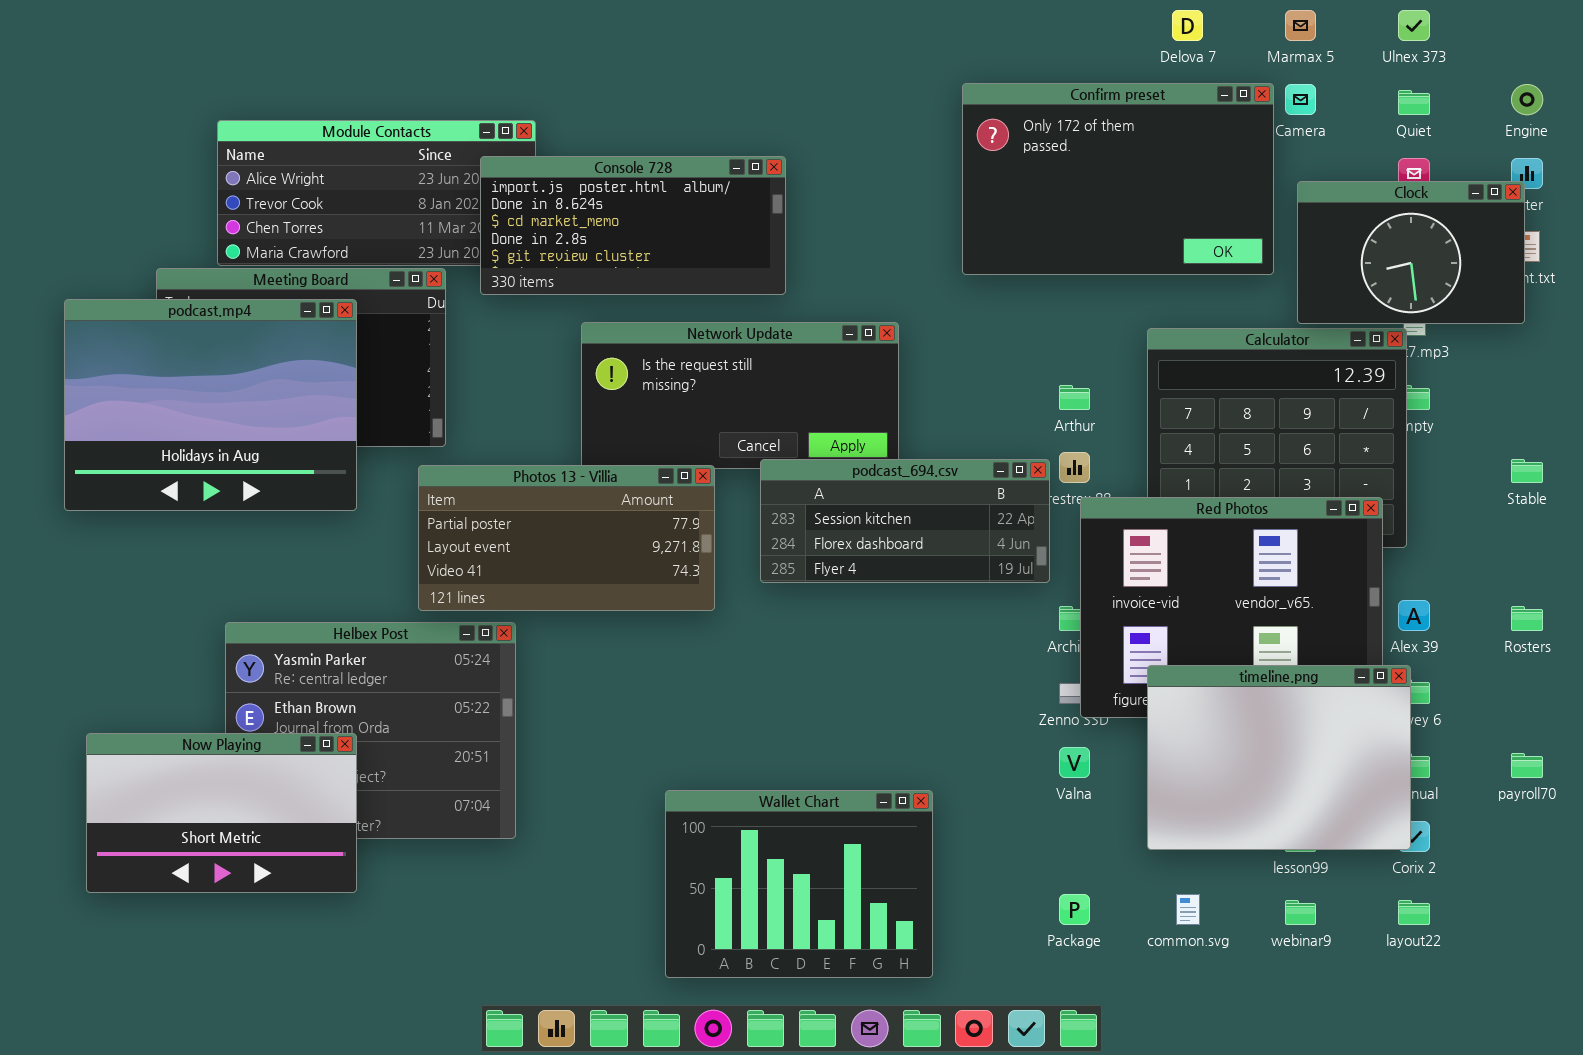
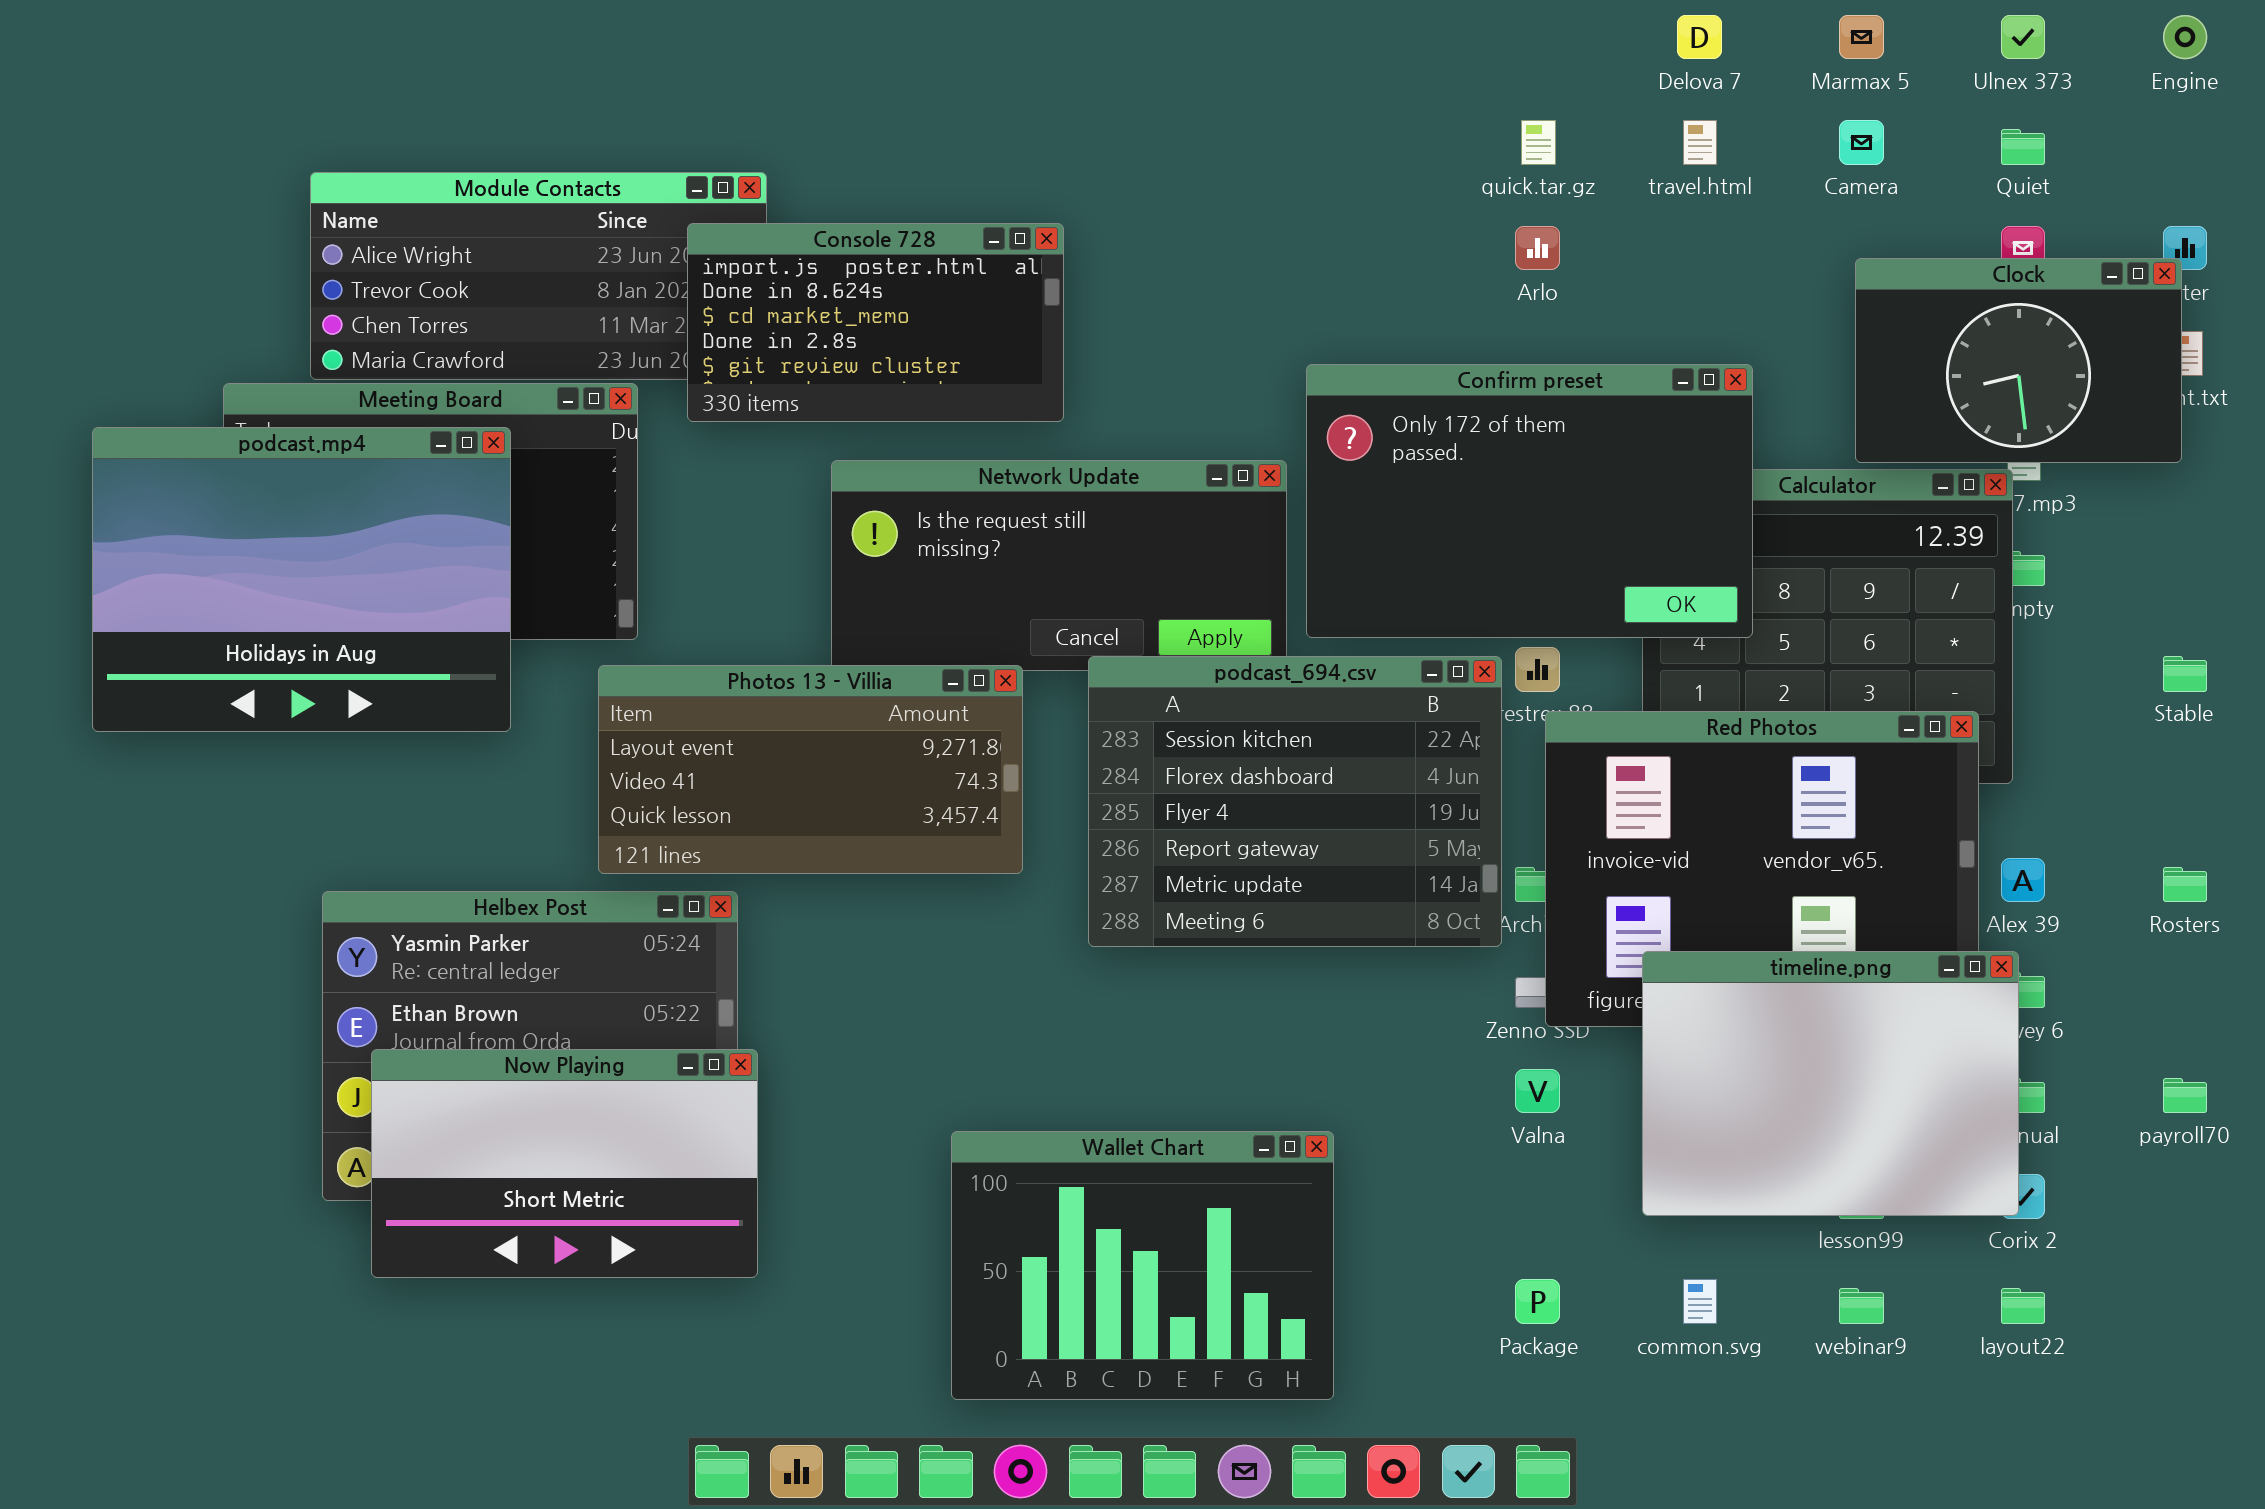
Confirm preset: [962,83,1274,275] -> [1306,364,1753,638], moved
Engine: [1511,84,1543,115] -> [2163,15,2207,59], moved
Console 728: [480,156,786,295] -> [687,223,1064,422], resized
podcast_694.csv: [760,459,1050,583] -> [1088,656,1502,947], resized
Photos 13 - Villia: [418,465,715,611] -> [598,665,1023,874], scrolled down 1 row
Now Playing: [86,733,357,893] -> [371,1049,758,1278], moved

